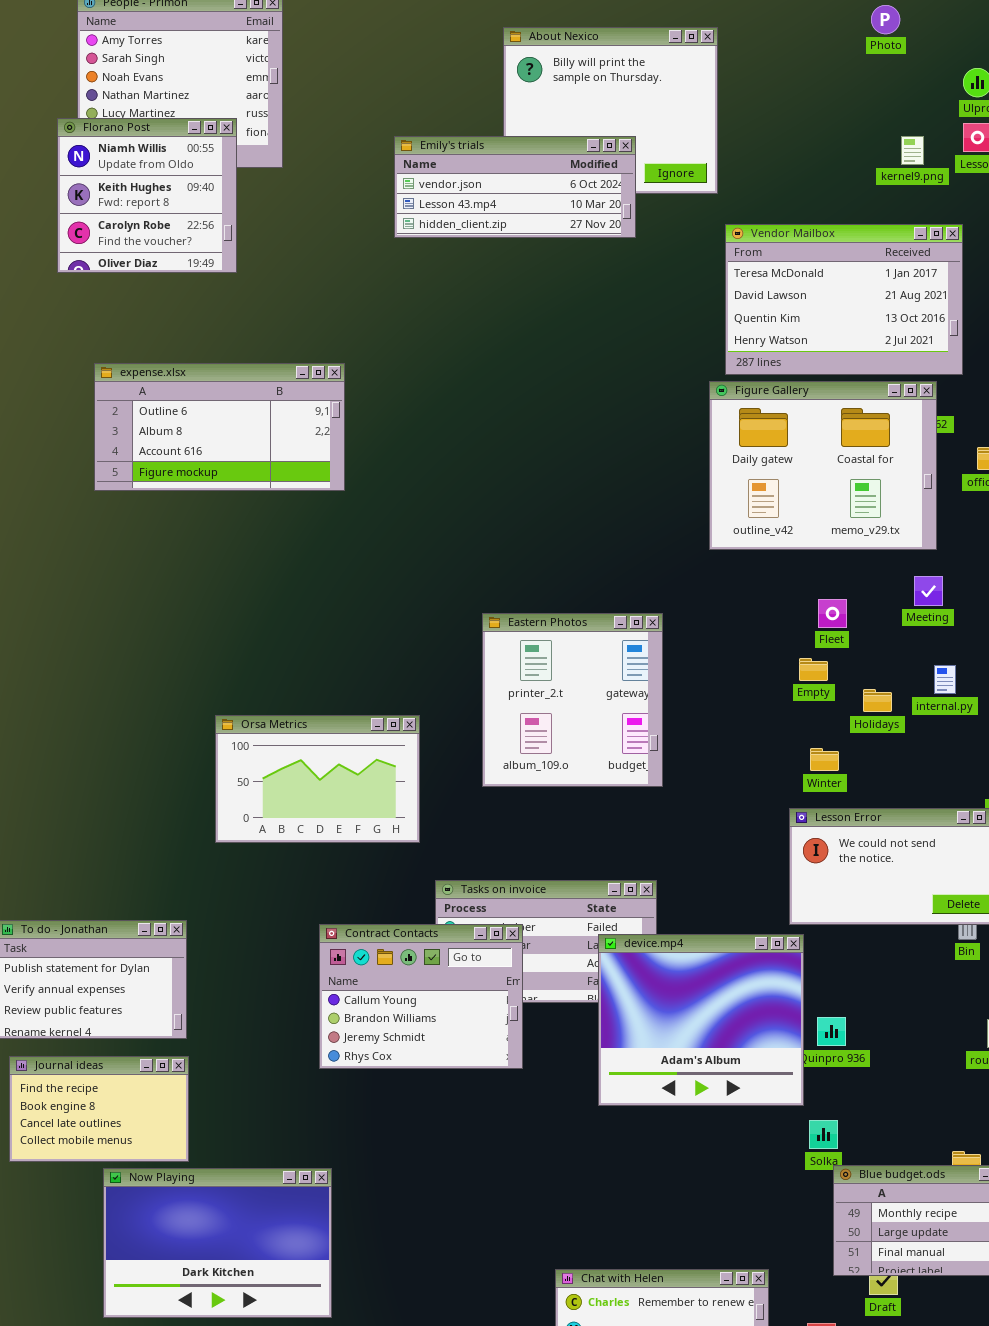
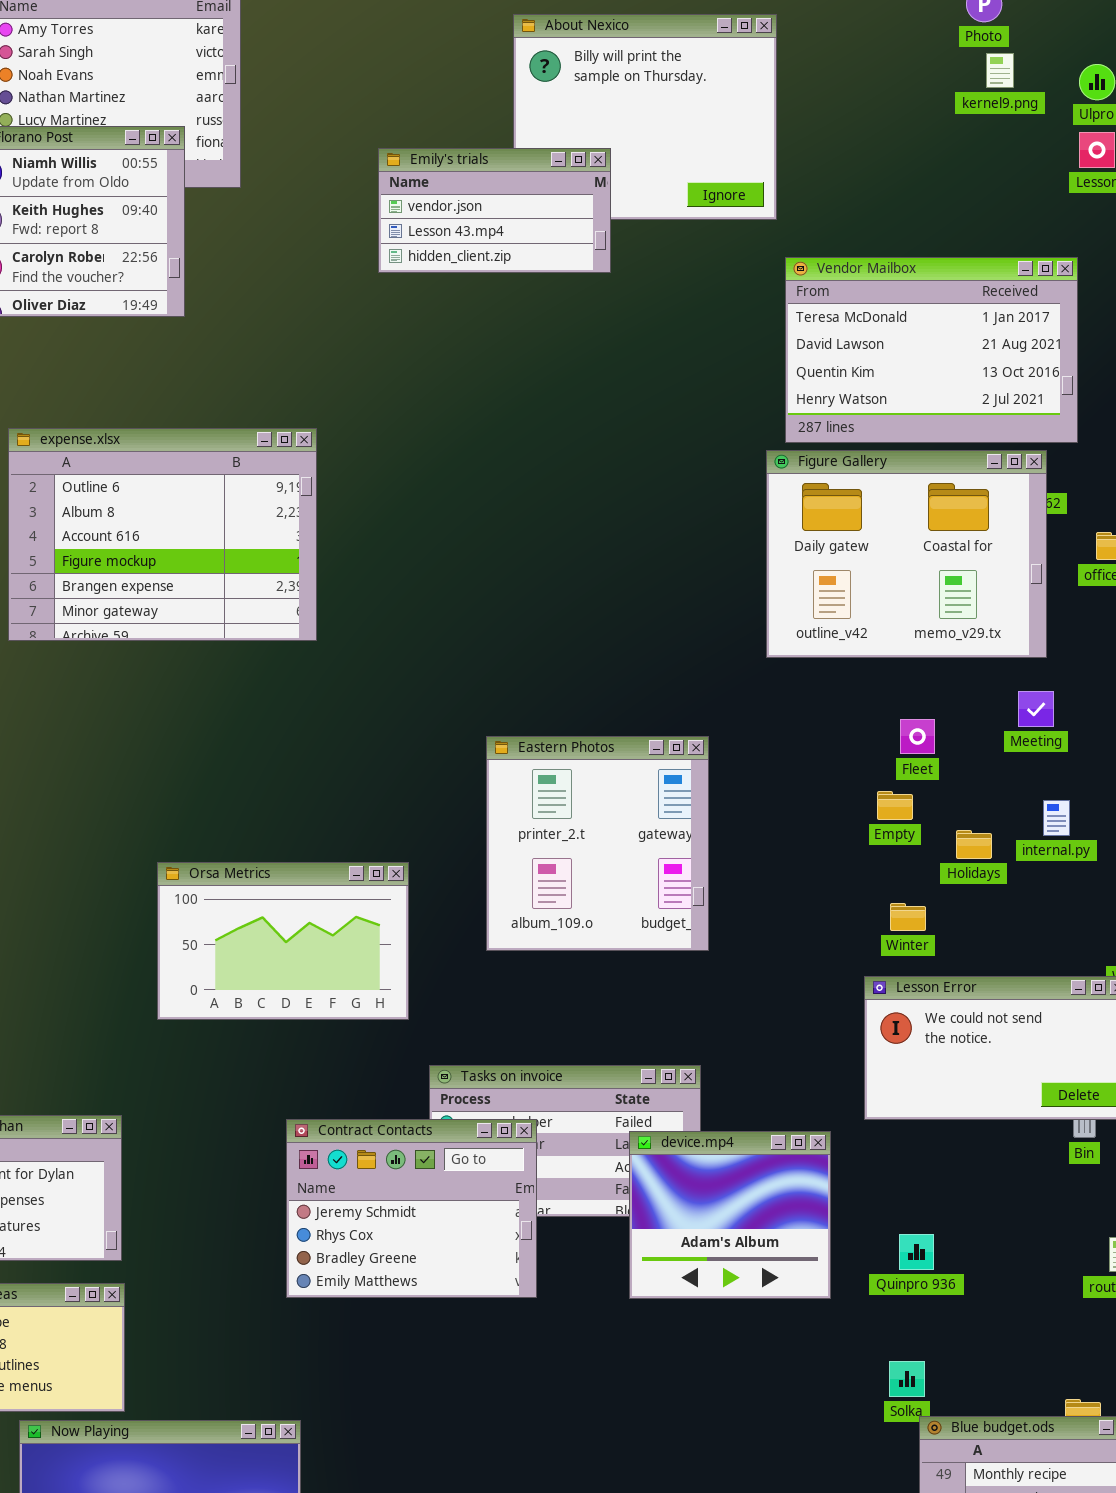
Emily's trials: [394,136,636,238] -> [378,148,611,273], resized
kernel9.png: [901,136,924,165] -> [986,53,1014,88], moved
expense.xlsx: [94,363,345,491] -> [8,428,317,641], resized
Contract Contacts: [319,924,523,1069] -> [286,1119,537,1298], scrolled down 2 rows
device.mp4: [598,934,804,1106] -> [629,1131,831,1299], resized

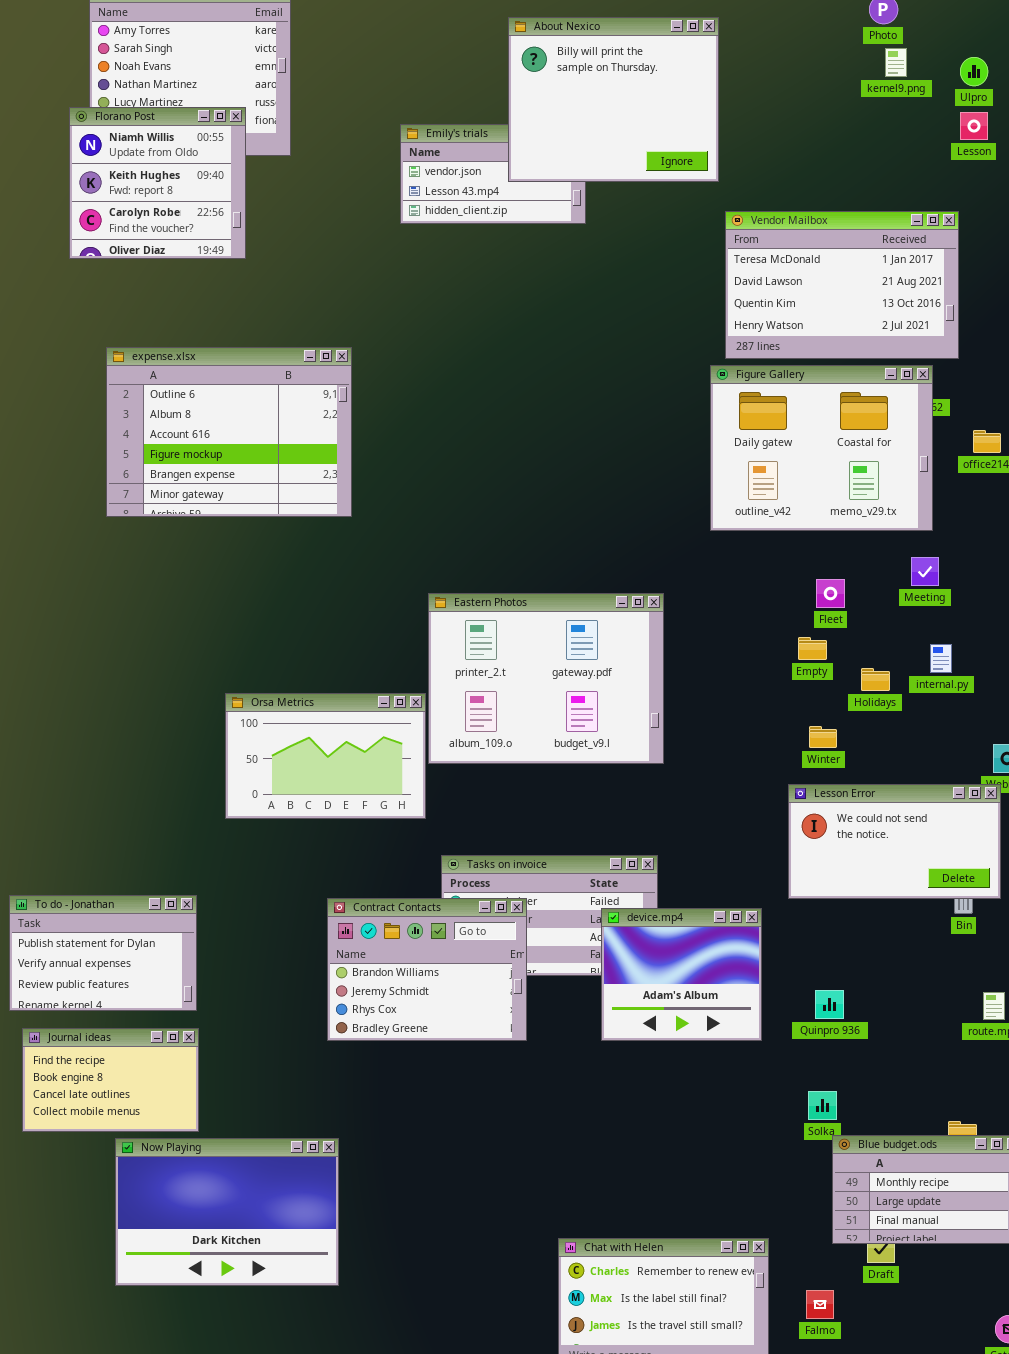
About Nexico: [513,14,777,220] -> [508,17,719,182], raised
Eastern Photos: [486,736,709,951] -> [428,593,664,764], resized
Contract Contacts: [286,1119,537,1298] -> [327,898,527,1041], scrolled up 1 row

